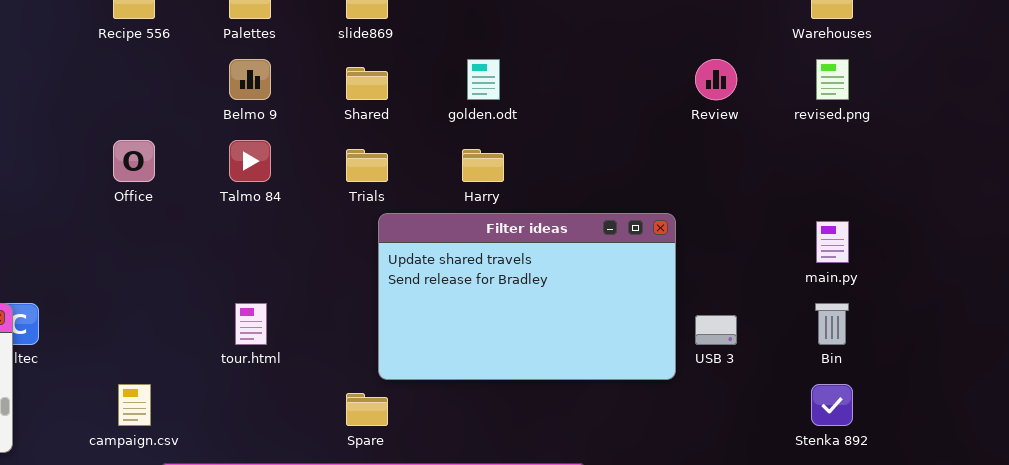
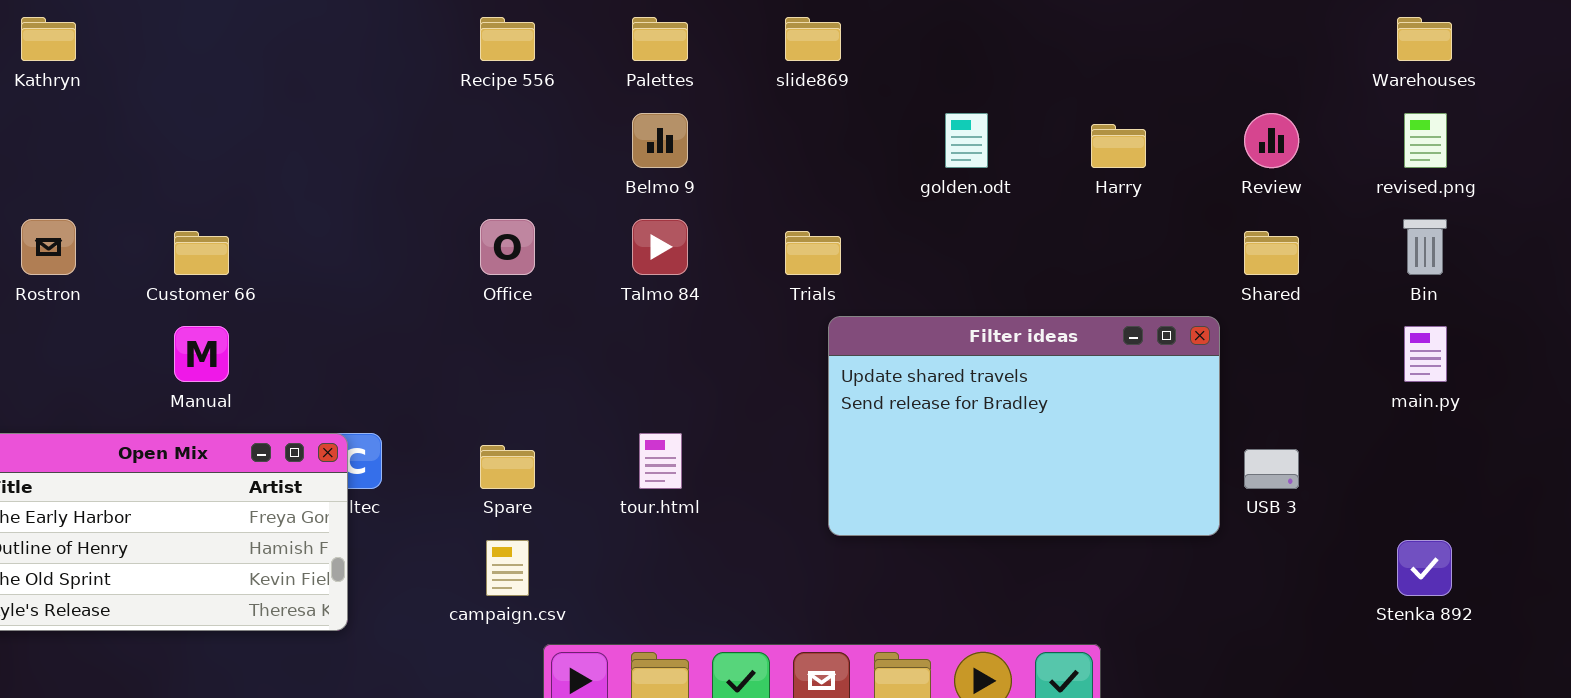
Shared: [346,67,388,100] -> [1244,231,1299,275], moved
Harry: [462,149,504,182] -> [1091,124,1146,168], moved
Bin: [815,303,849,345] -> [1403,219,1447,275], moved
Spare: [346,393,388,426] -> [480,445,535,489], moved

